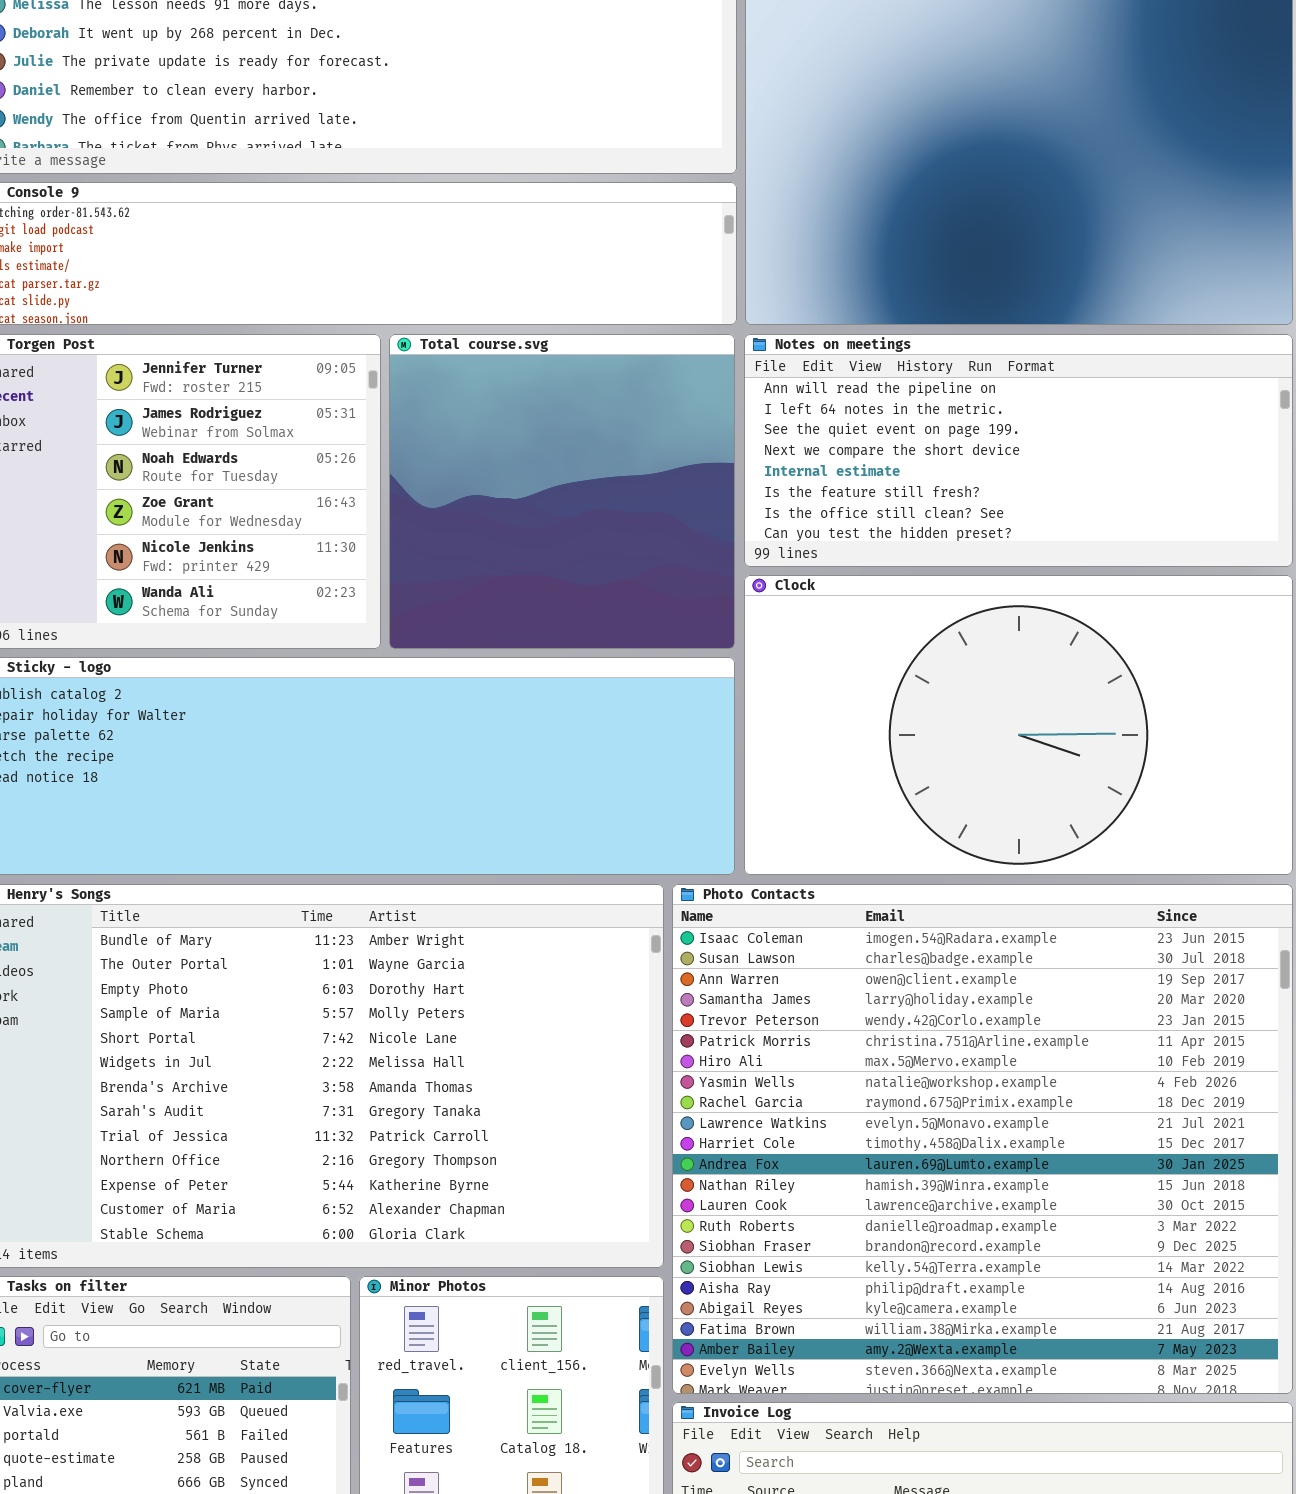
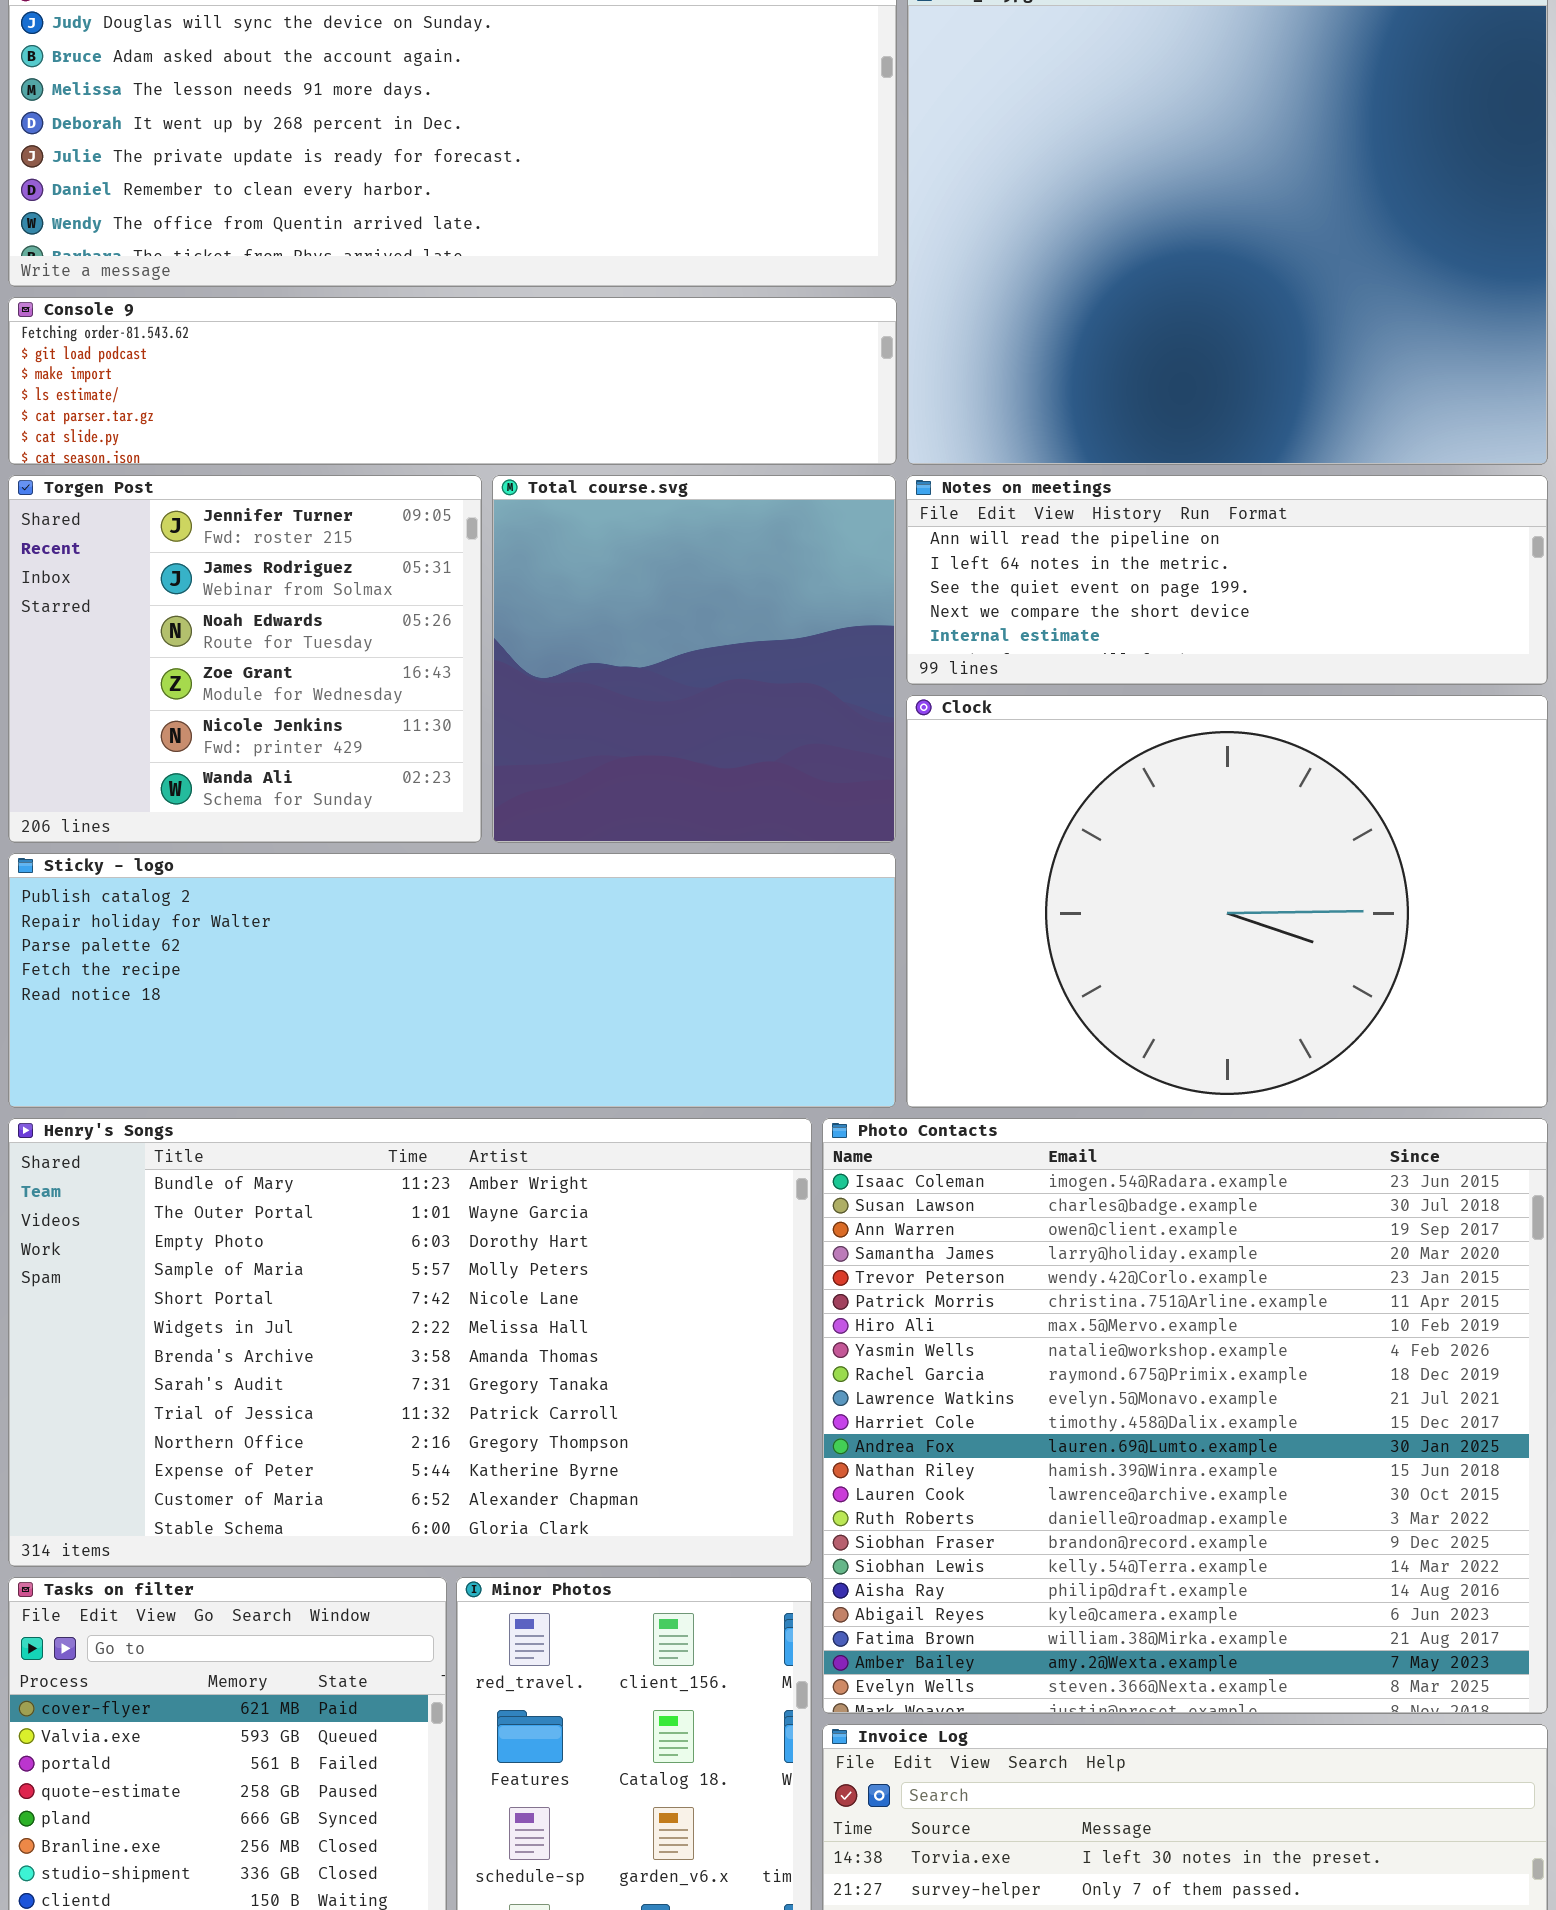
Notes on meetings: [744,334,1293,567] -> [906,475,1548,685], resized
Clock: [744,575,1293,875] -> [906,695,1548,1108], resized

